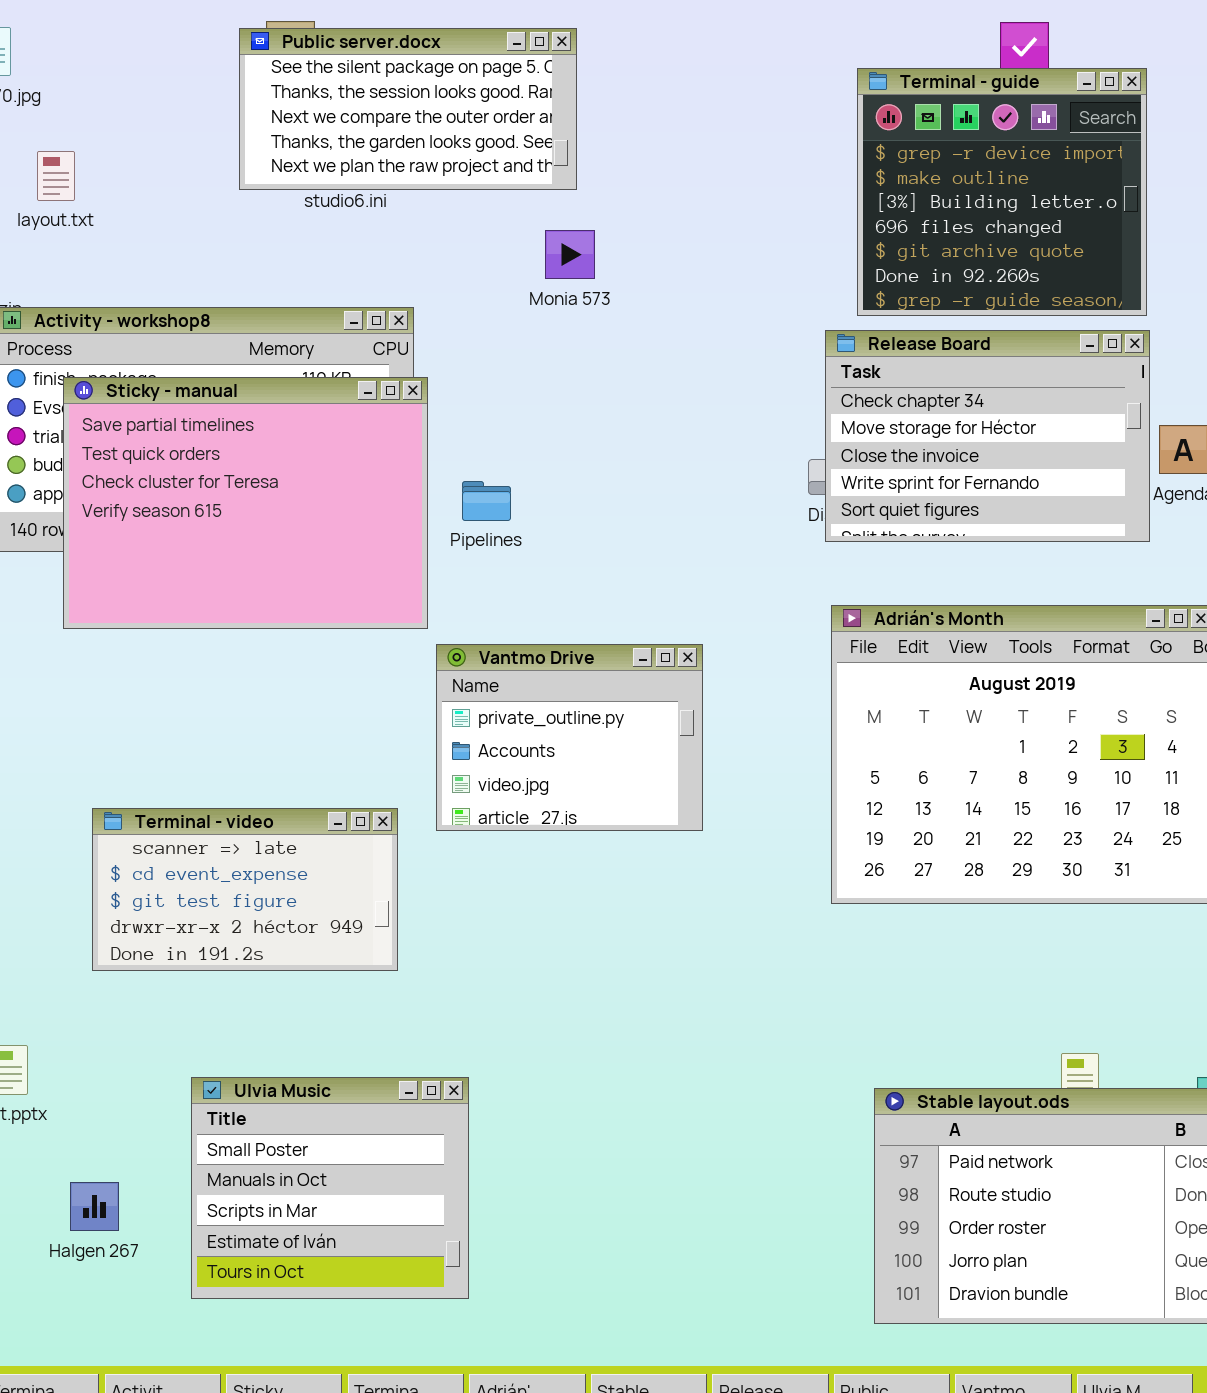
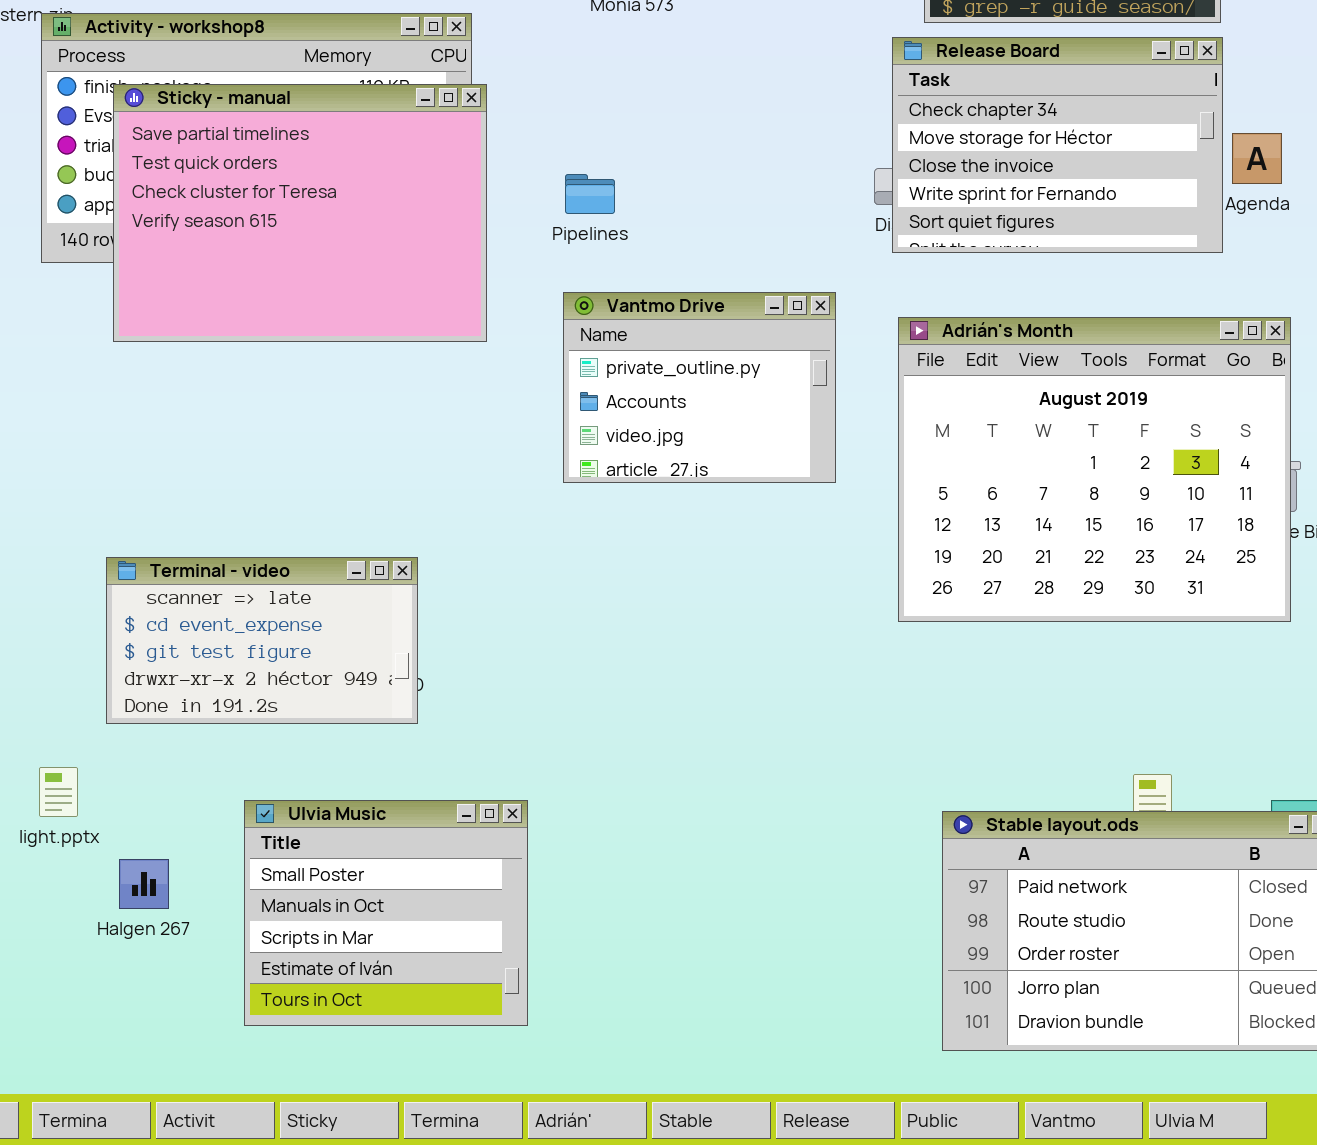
Pipelines: [462,481,511,521] -> [565,174,615,214], moved
Vantmo Drive: [436,644,703,831] -> [563,292,836,483], moved
Terminal - video: [92,808,398,971] -> [106,557,418,724], moved
Halgen 267: [70,1182,119,1231] -> [119,859,169,909], moved

